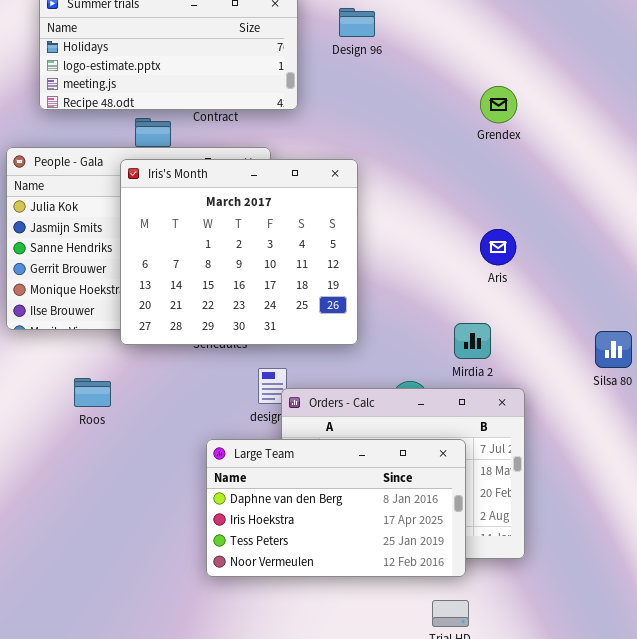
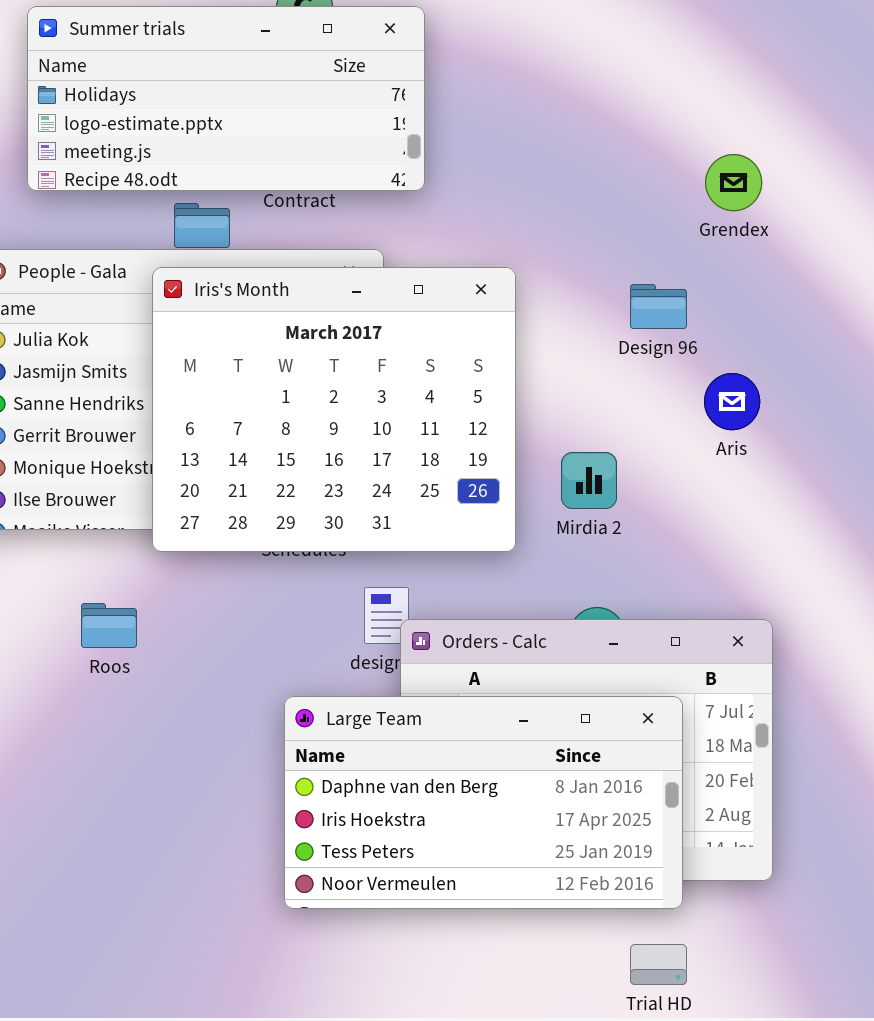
Design 96: [339,8,375,37] -> [630,284,687,329], moved
Mirdia 2: [454,323,491,359] -> [561,452,617,509], moved

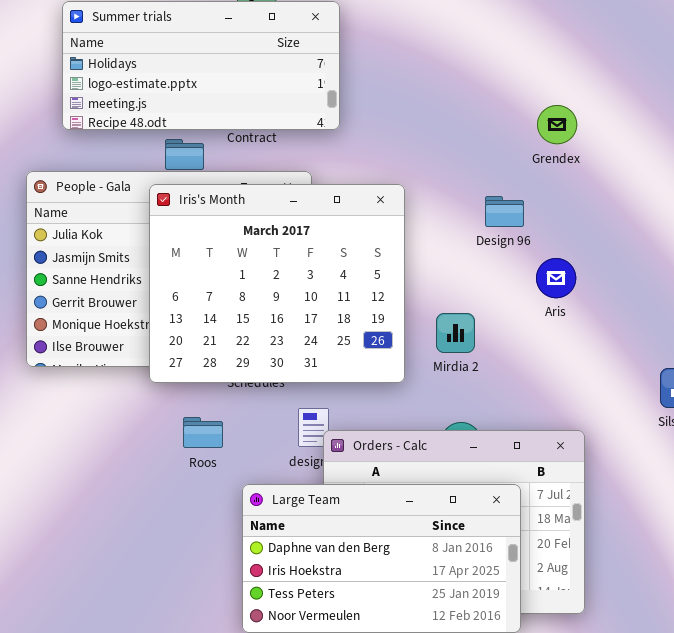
Roos: [81,603,137,648] -> [183,417,223,448], moved

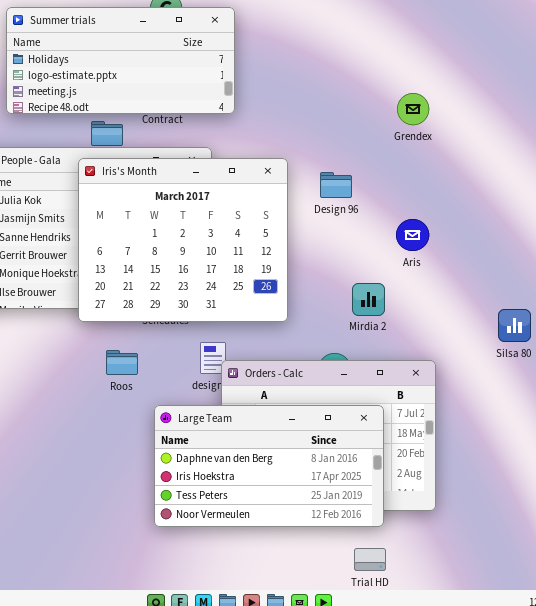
Design 96: [485,196,524,227] -> [320,172,352,198], moved
Mirdia 2: [436,313,475,353] -> [352,283,385,316], moved

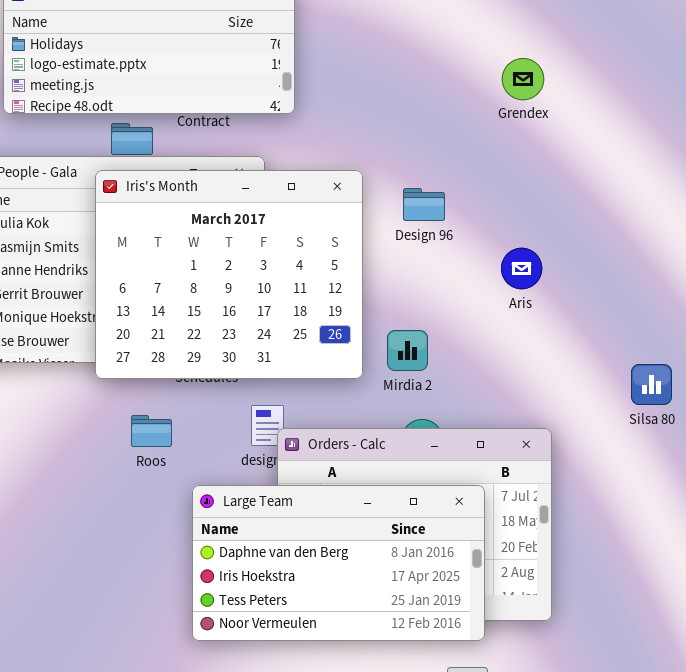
Grendex: [397,93,429,125] -> [502,58,544,100], moved
Mirdia 2: [352,283,385,316] -> [387,330,428,371], moved

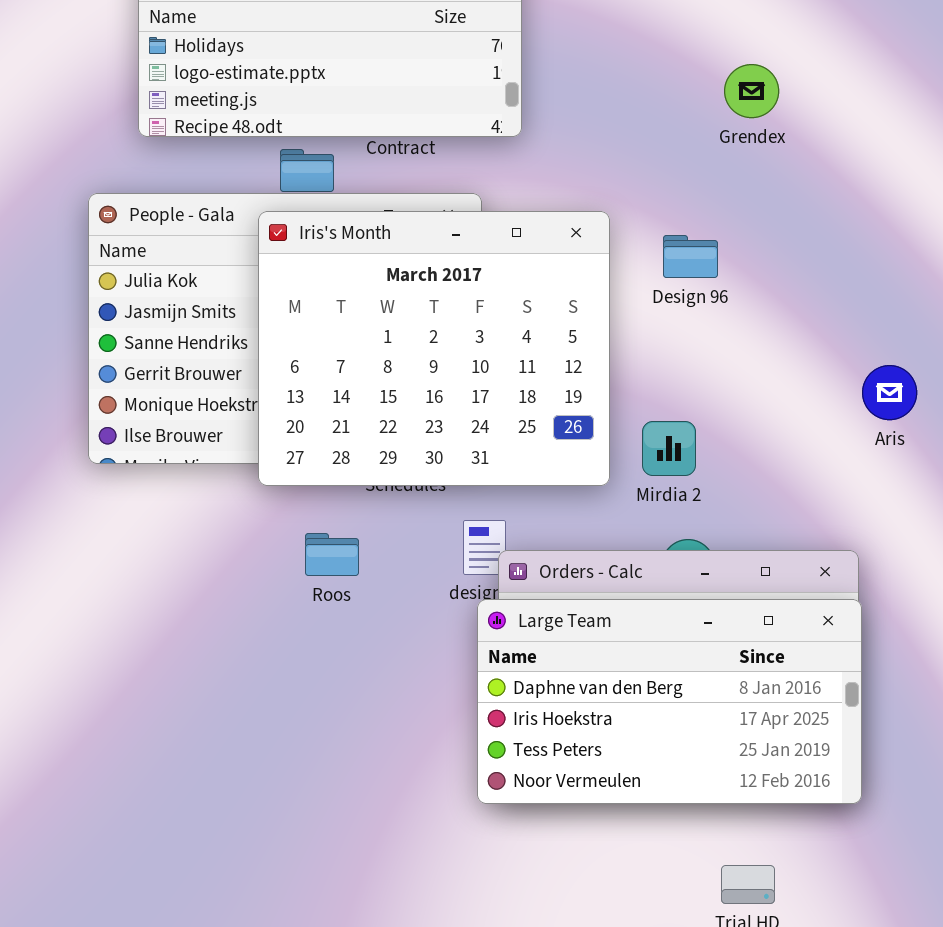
Grendex: [502,58,544,100] -> [724,64,779,118], moved
Aris: [501,248,542,289] -> [862,365,917,420], moved
Large Team: [192,485,485,641] -> [477,599,862,804], moved

